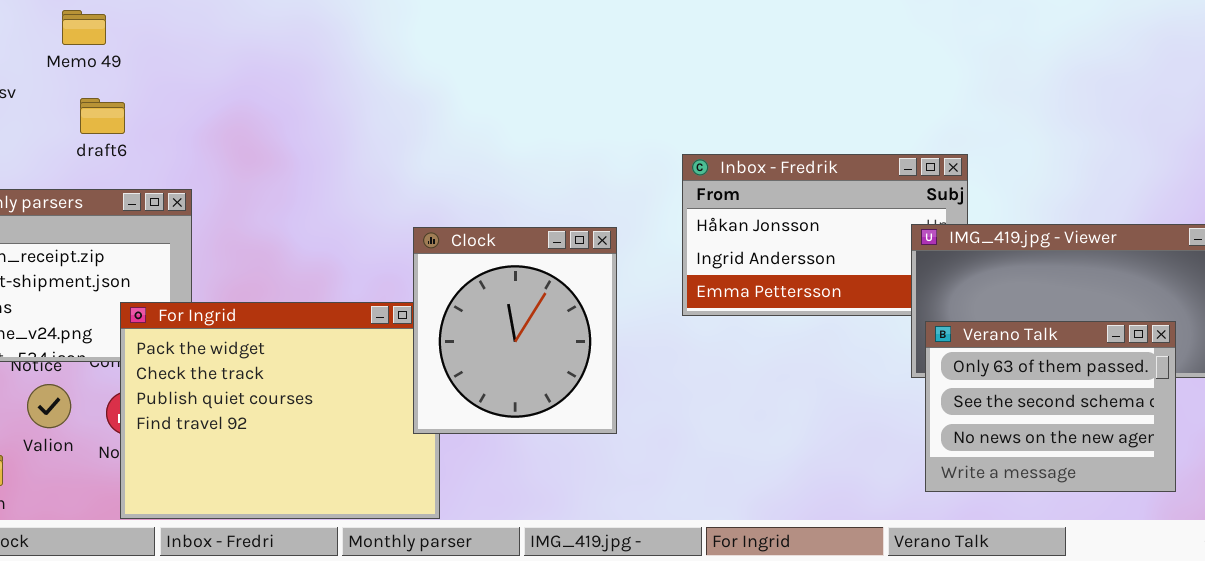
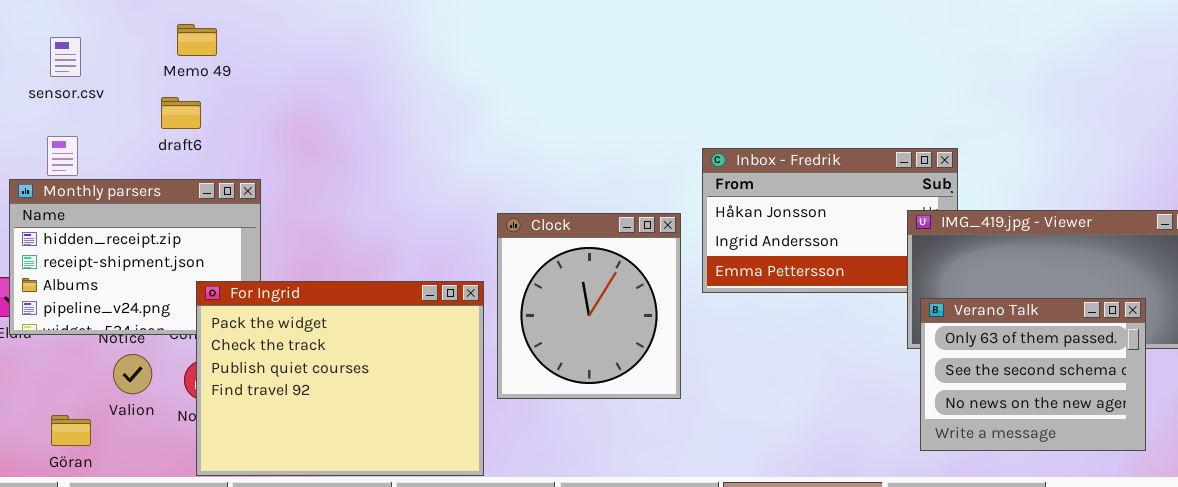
Memo 49: [62,10,106,45] -> [177,24,217,56], moved
Clock: [413,227,617,434] -> [497,213,681,399], moved

